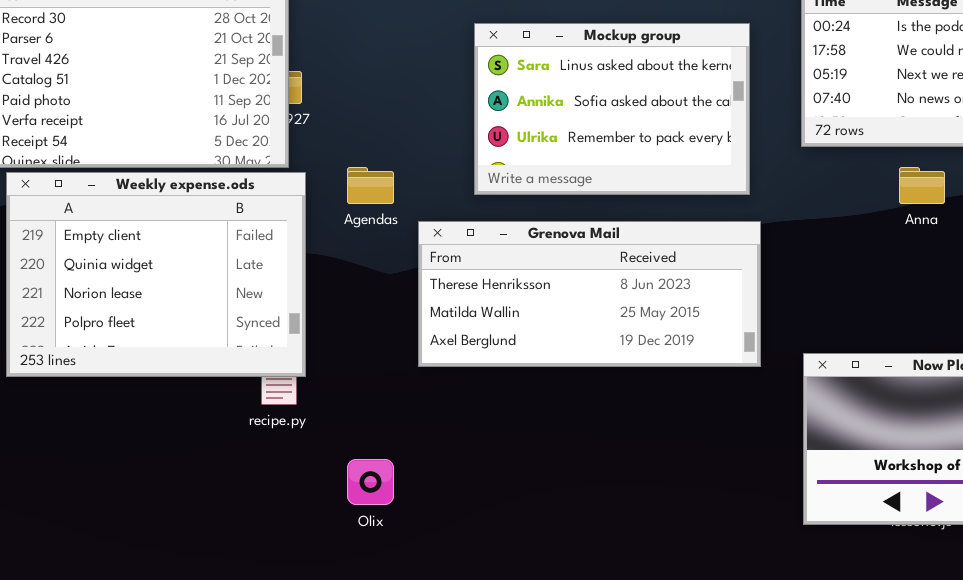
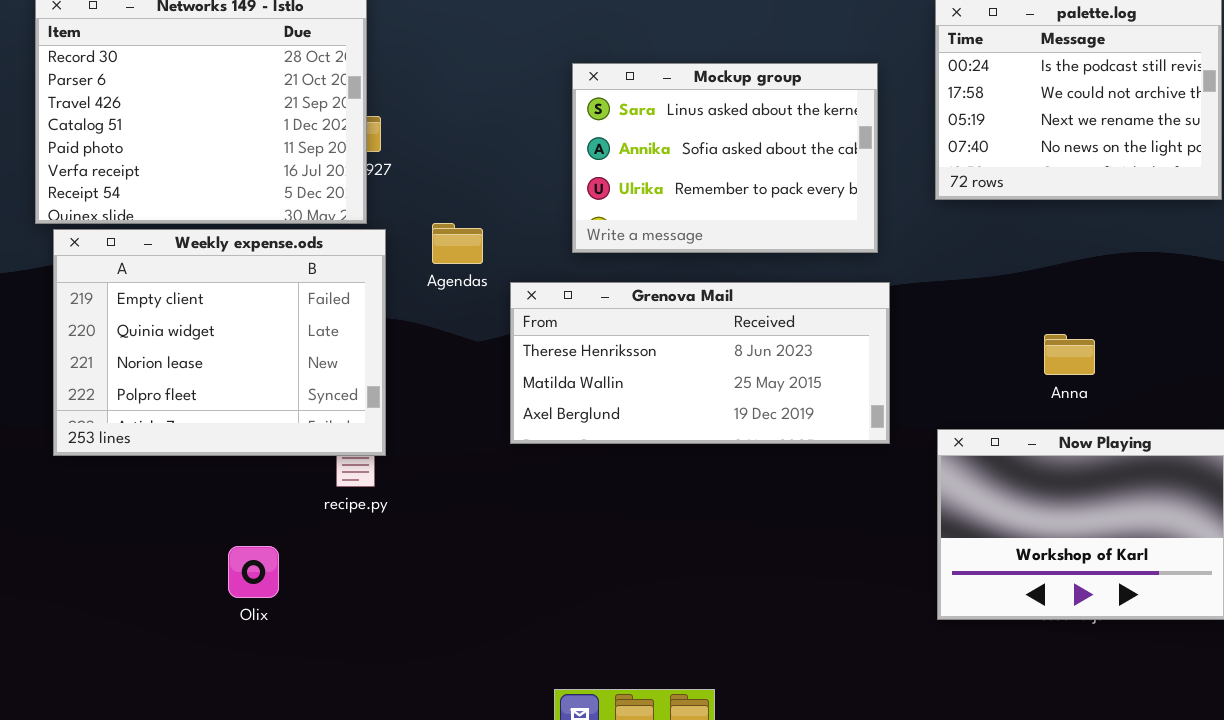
Anna: [899,167,945,204] -> [1044,334,1095,375], moved
Olix: [347,459,394,505] -> [228,546,279,598], moved

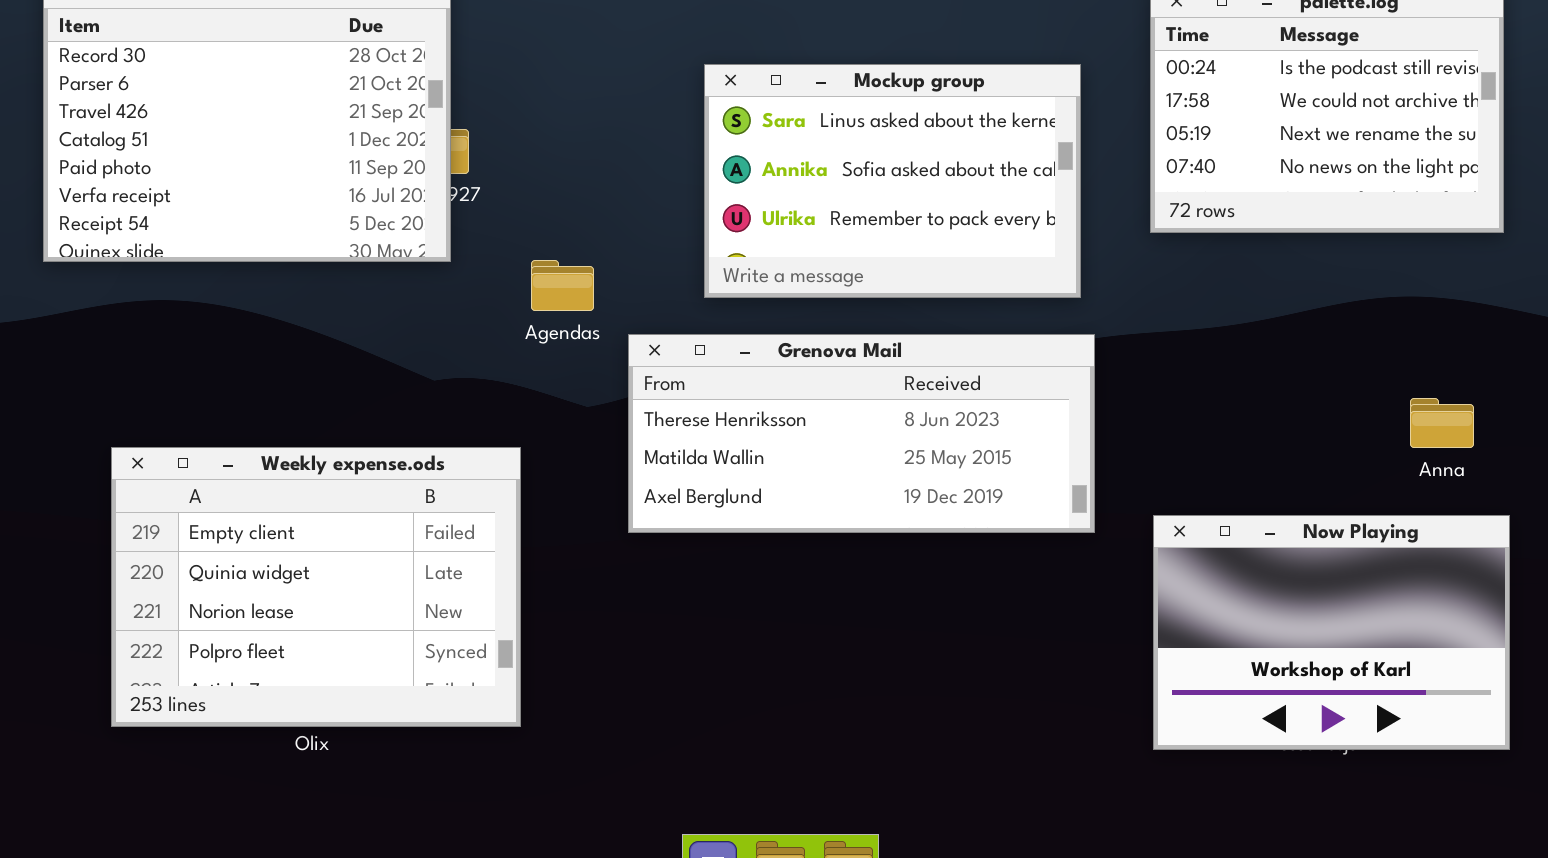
Weekly expense.ods: [53,229,386,456] -> [111,447,521,727], moved
Anna: [1044,334,1095,375] -> [1410,398,1474,448], moved

